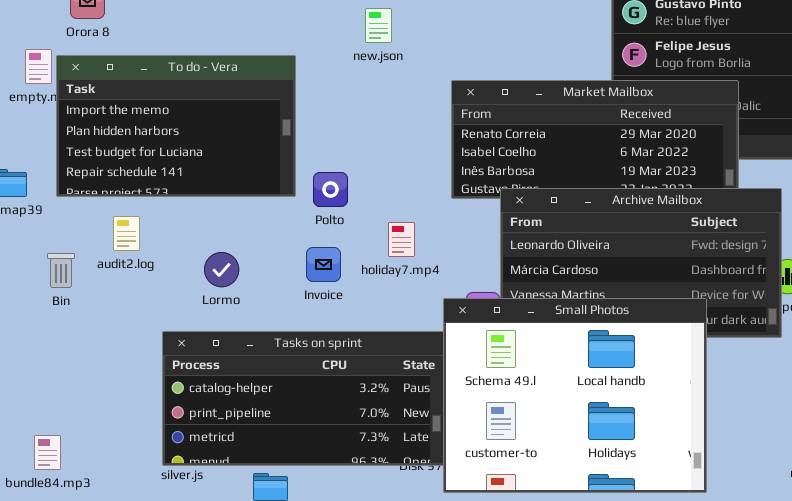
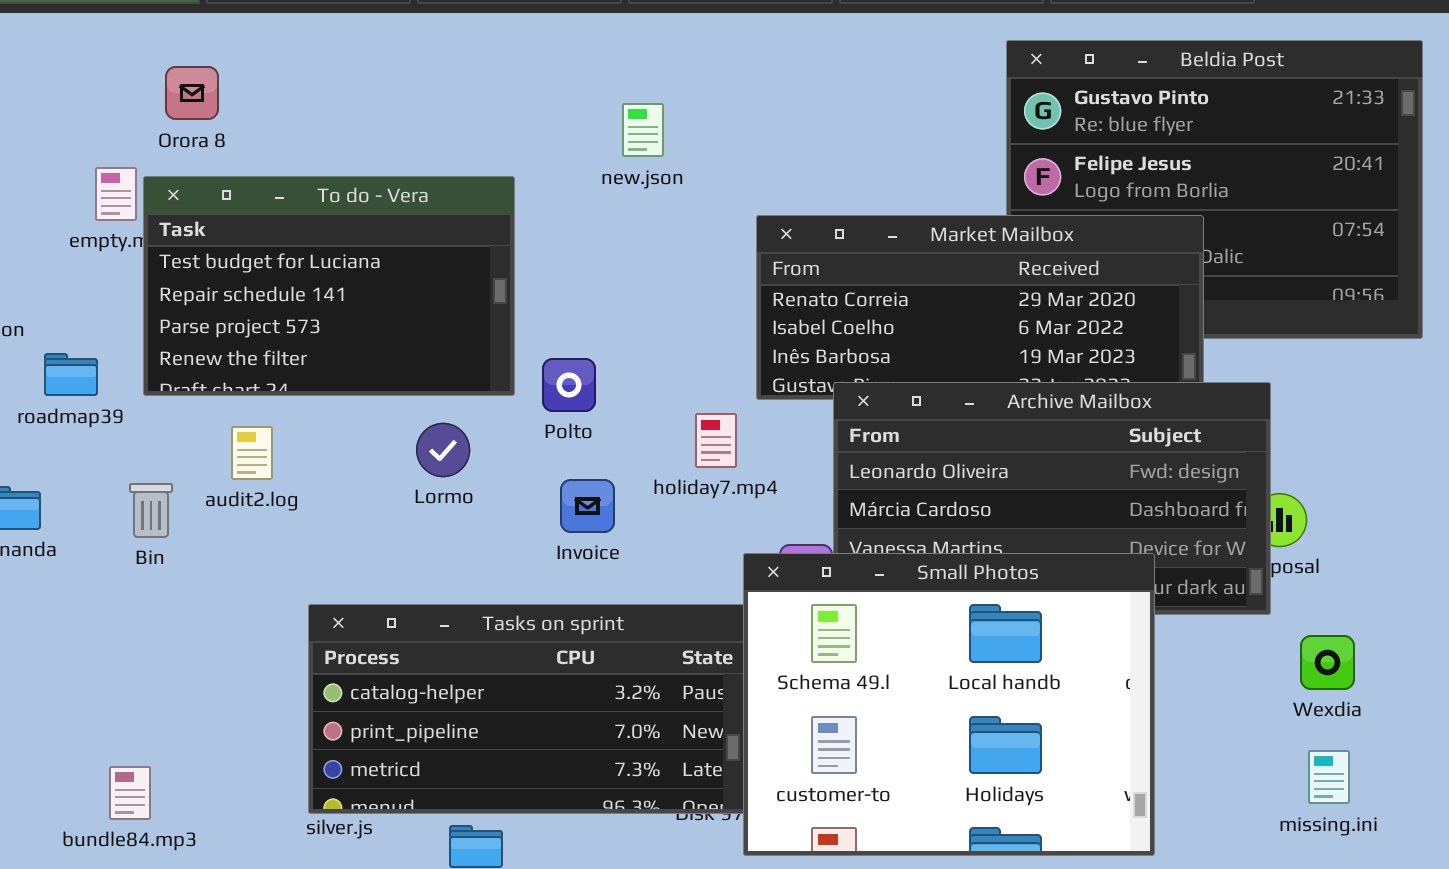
To do - Vera: [56,55,296,197] -> [143,176,515,396], scrolled down 2 rows
holiday7.mp4: [388,222,415,257] -> [695,413,737,468], moved
Invoice: [306,247,341,282] -> [560,479,615,533], moved
Lormo: [204,252,239,287] -> [416,423,470,477], moved

